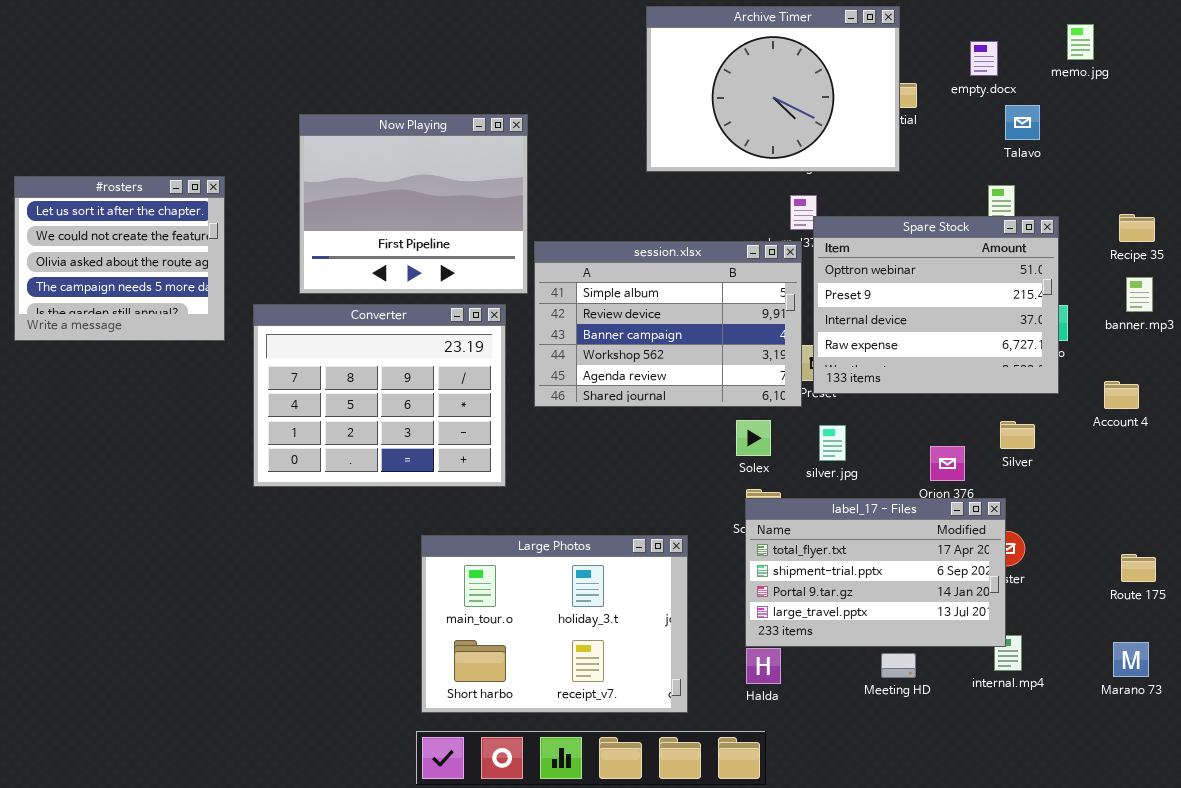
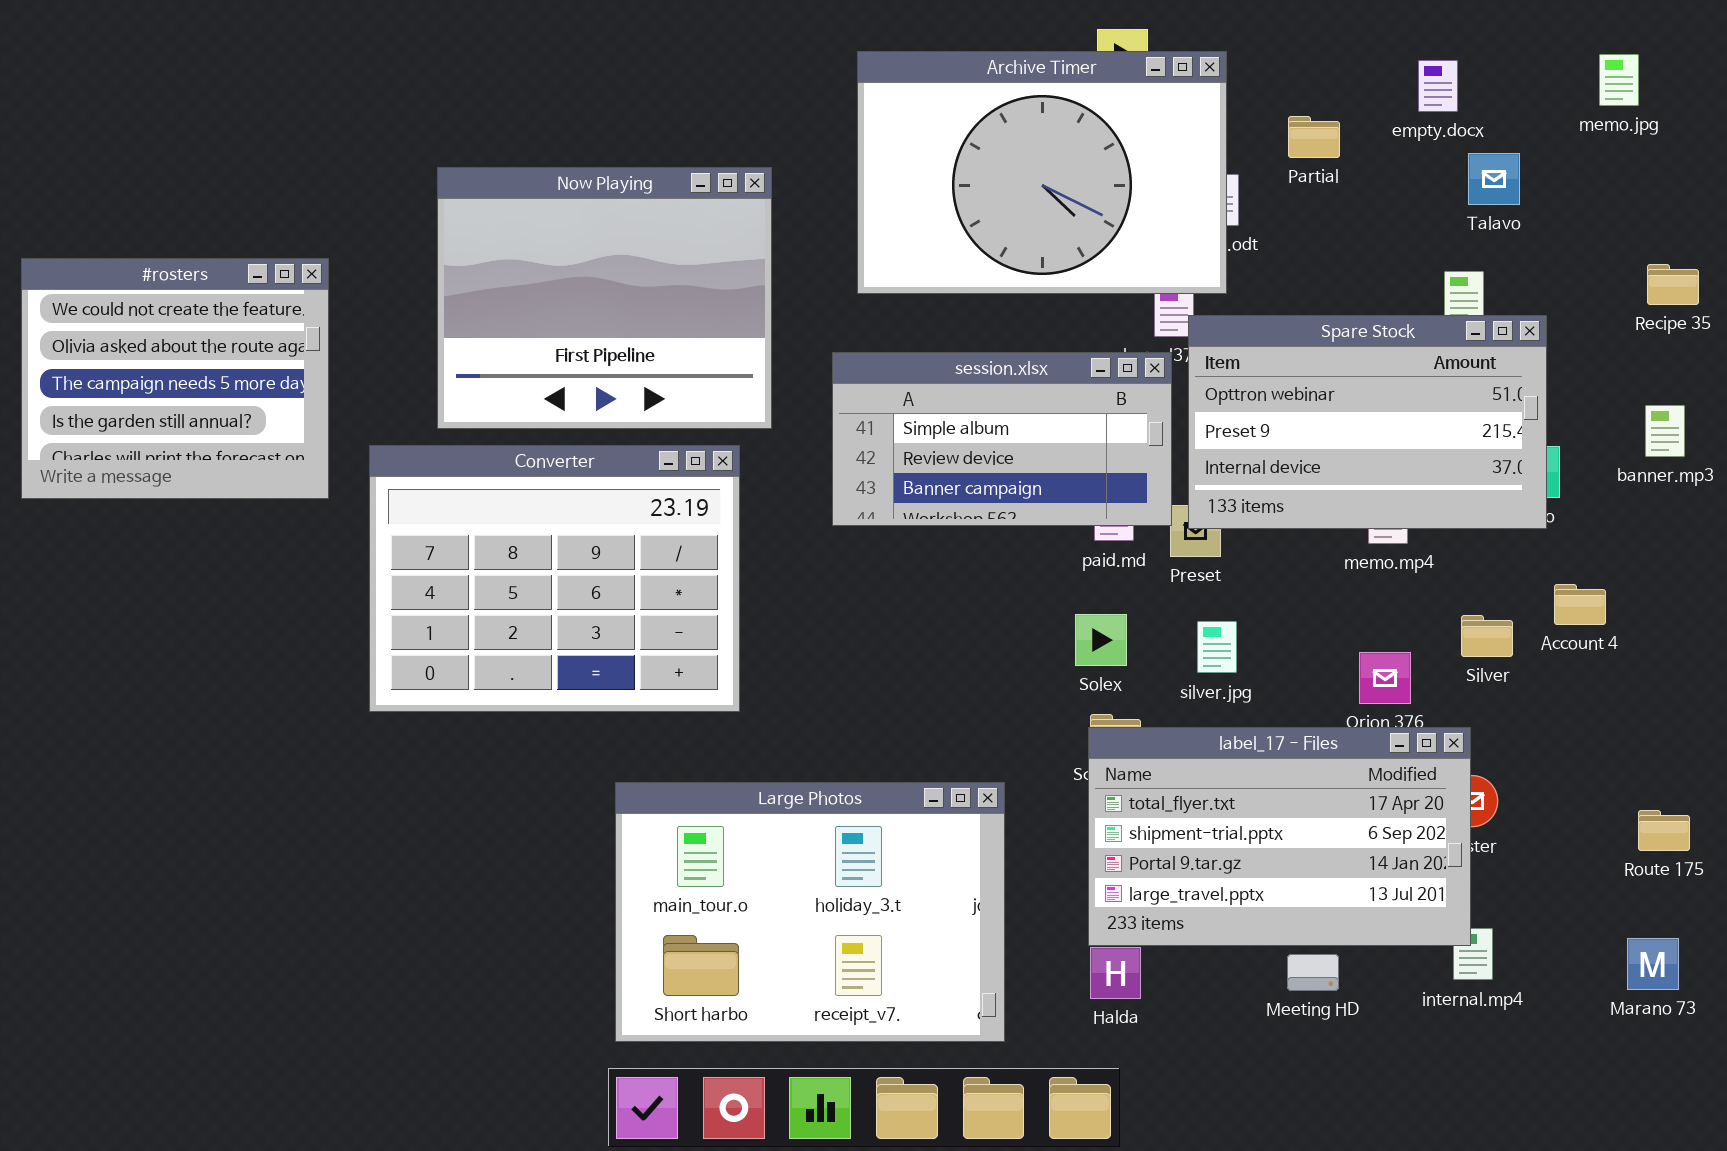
Archive Timer: [646,6,900,172] -> [857,51,1227,294], moved
memo.jpg: [1067,24,1094,60] -> [1599,54,1639,106], moved
#rosters: [14,176,225,341] -> [21,258,329,499], scrolled down 1 row
Recipe 35: [1119,214,1155,242] -> [1647,264,1699,305], moved
Spare Stock: [813,216,1059,394] -> [1188,315,1547,529], resized
session.xlsx: [534,241,802,407] -> [832,352,1172,526], resized
Account 4: [1104,381,1139,409] -> [1554,584,1606,625], moved

